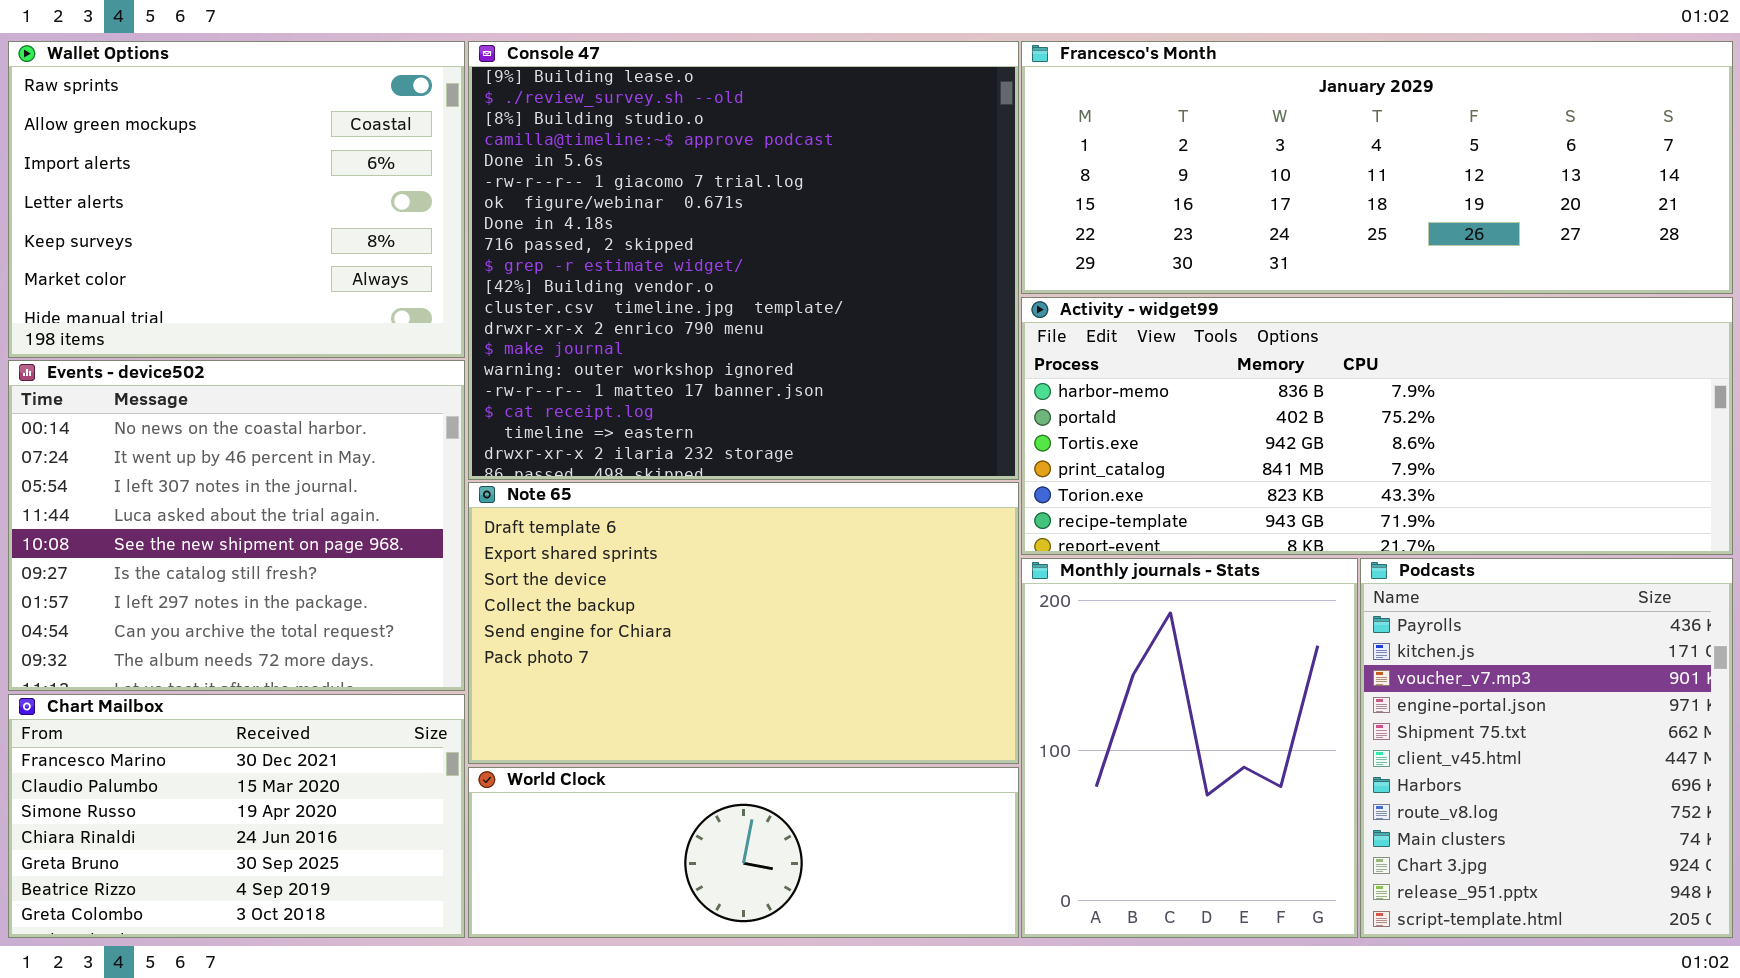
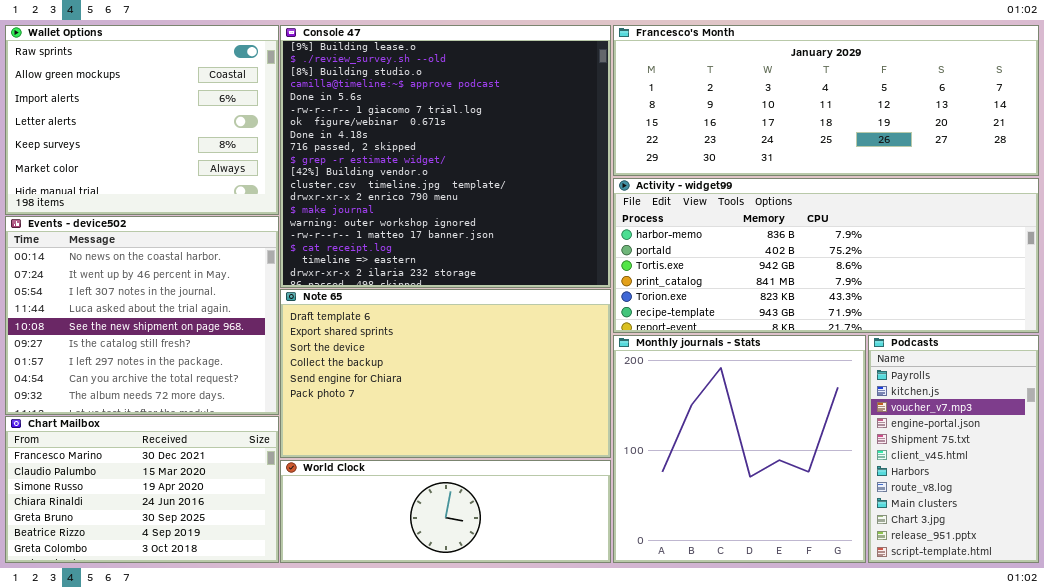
Monthly journals - Stats: [1021,558,1358,938] -> [613,335,866,563], resized
Podcasts: [1360,558,1733,938] -> [868,335,1039,563], resized

